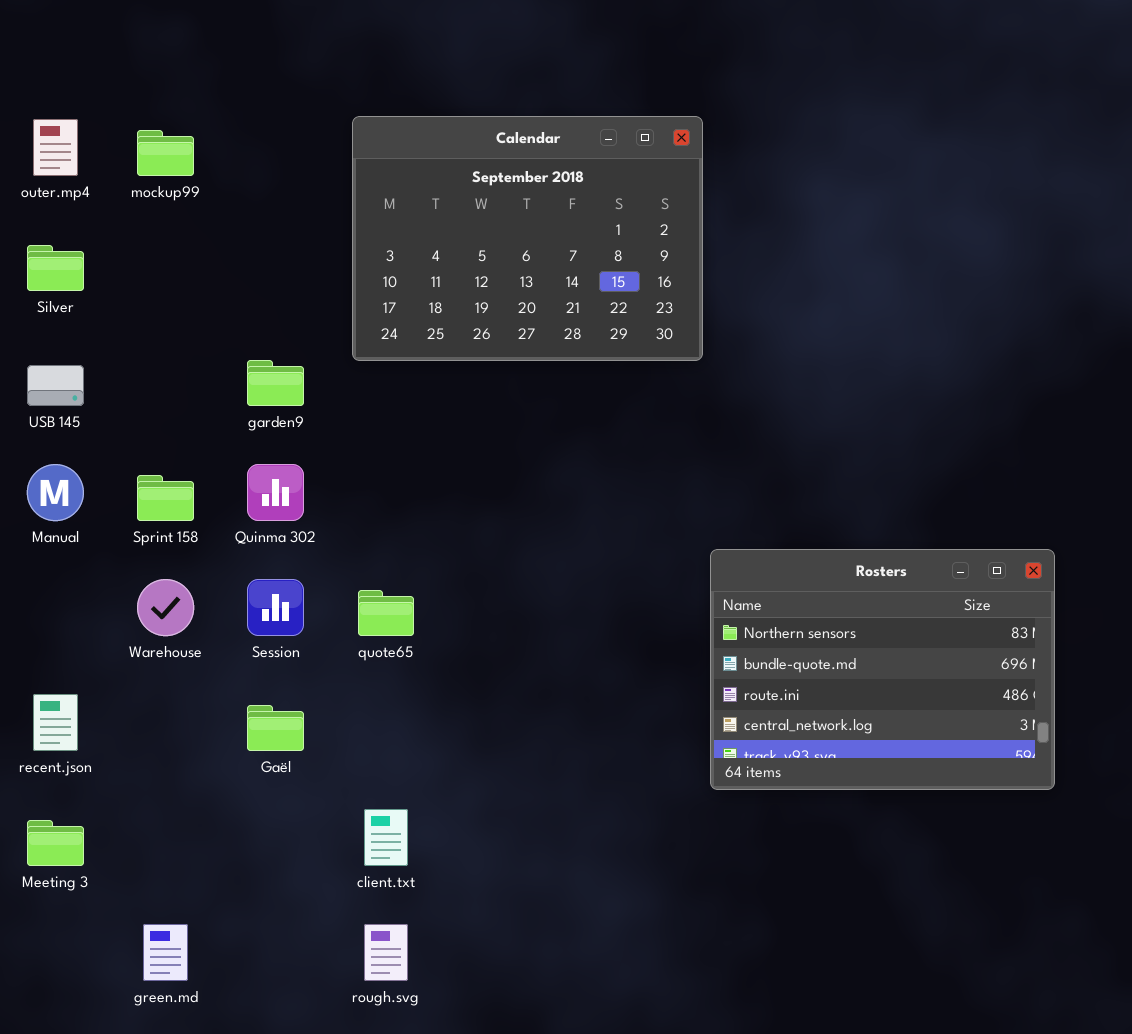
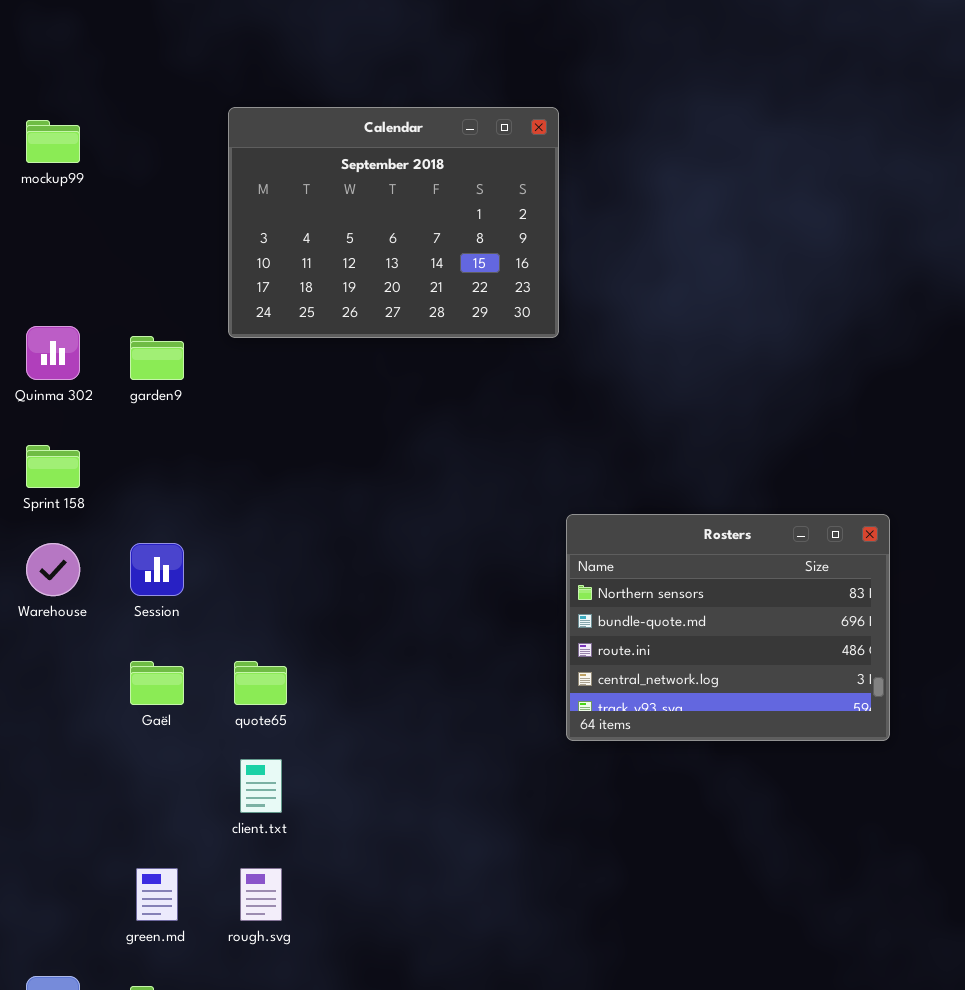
Quinma 302: [247,464,304,521] -> [26,326,80,380], moved
quote65: [358,590,414,636] -> [234,661,287,705], moved
green.md: [143,924,188,981] -> [136,868,178,921], moved

